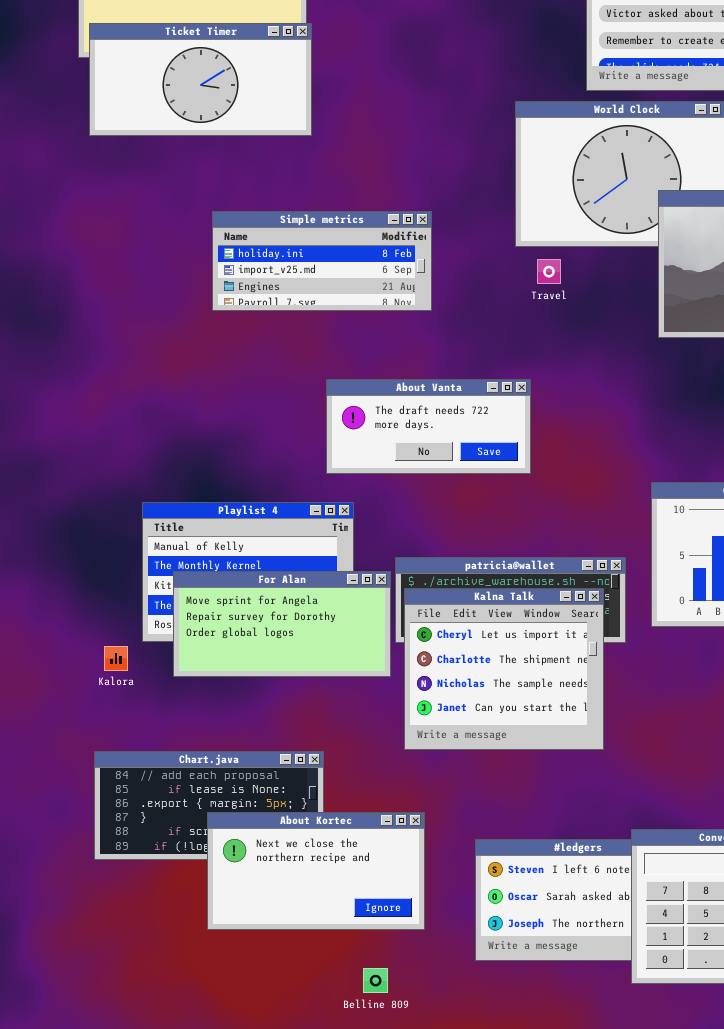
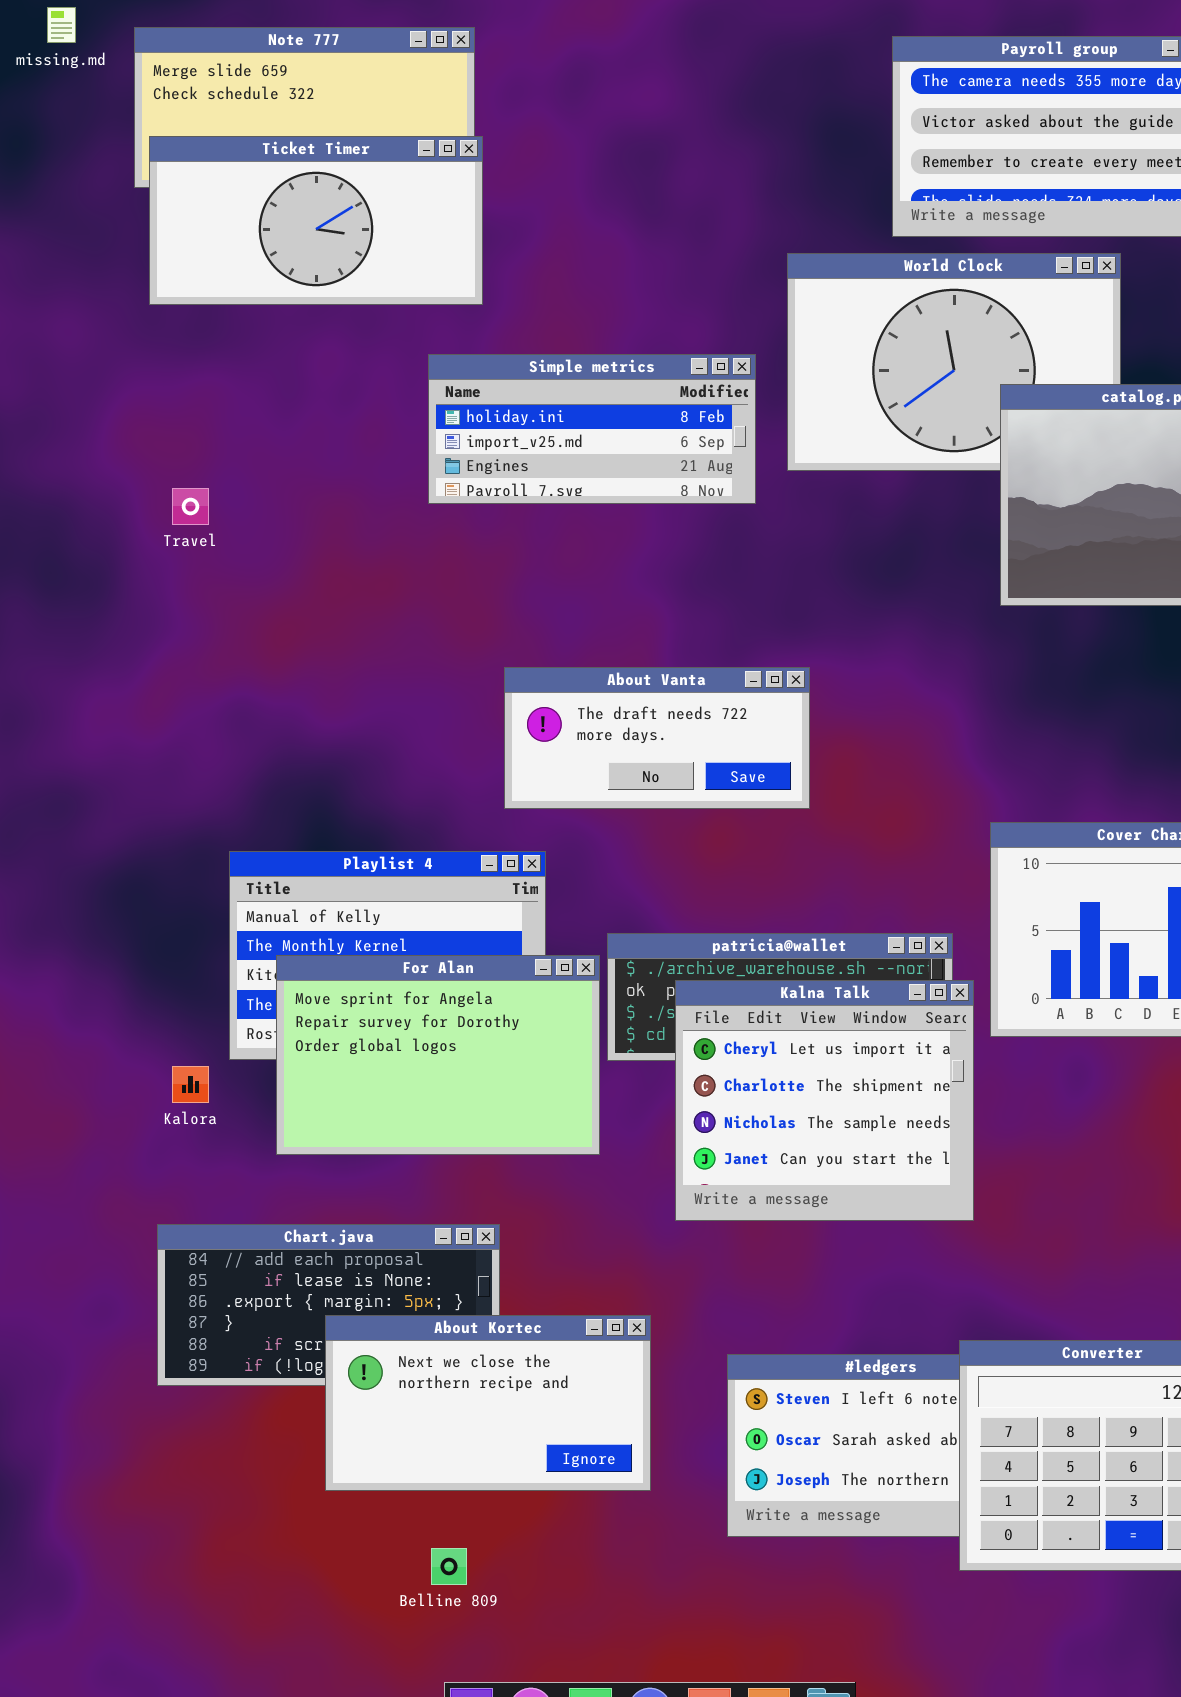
Simple metrics: [212,211,432,311] -> [428,354,756,504], moved
Travel: [537,259,561,284] -> [172,488,209,525], moved
For Alan: [173,571,391,677] -> [276,955,600,1155], resized
Kalna Talk: [404,588,604,750] -> [675,980,974,1221], moved
Belline 809: [363,968,388,993] -> [431,1548,467,1585], moved

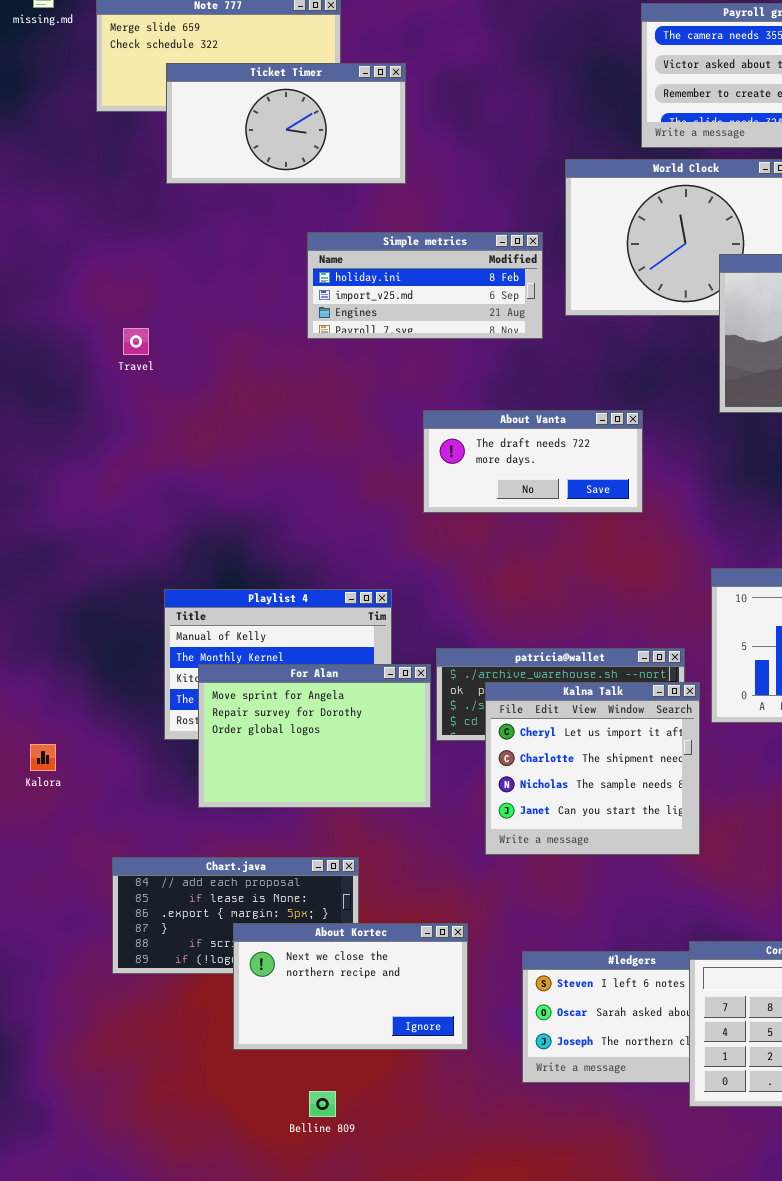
Ticket Timer: [149,136,483,305] -> [166,63,406,184], moved
About Vanta: [504,667,810,809] -> [423,410,643,513], moved
Kalora: [172,1066,209,1103] -> [30,744,56,771], moved

